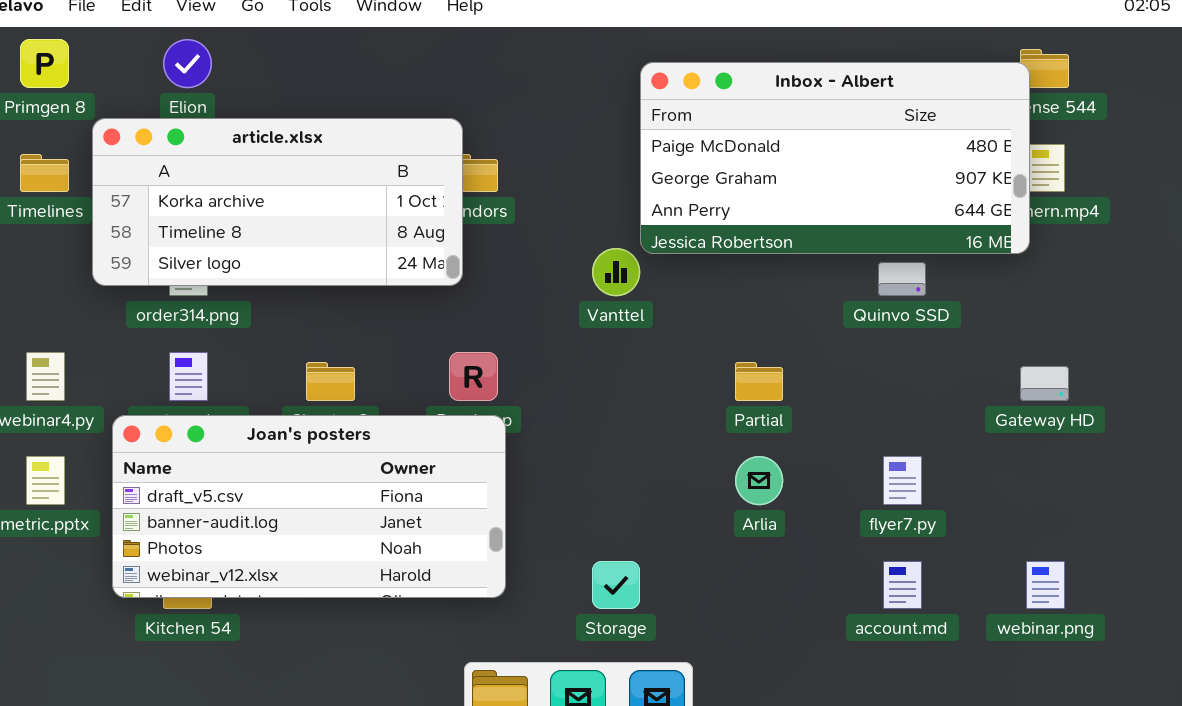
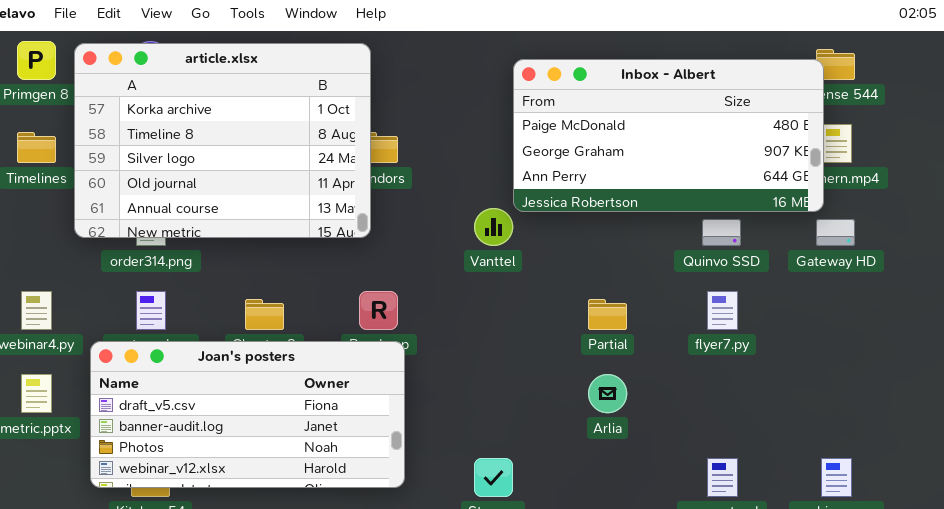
article.xlsx: [92,118,463,286] -> [74,43,371,238], resized
Gateway HD: [1020,366,1069,401] -> [816,219,855,246], moved
flyer7.py: [883,456,922,505] -> [707,291,738,330], moved

